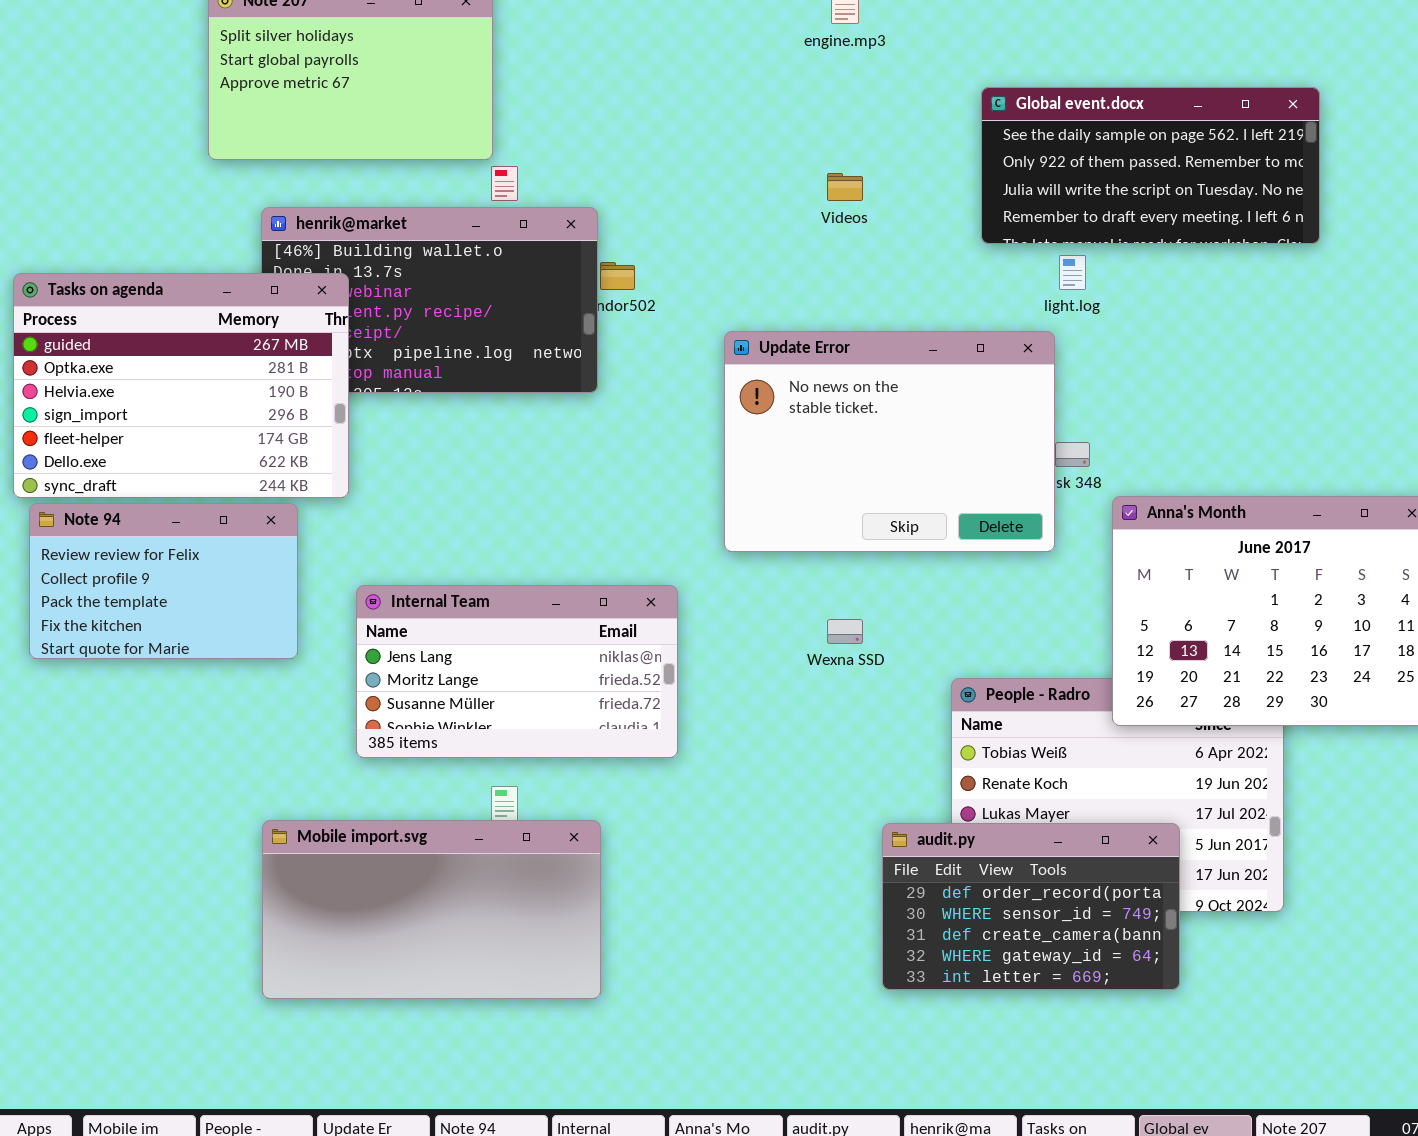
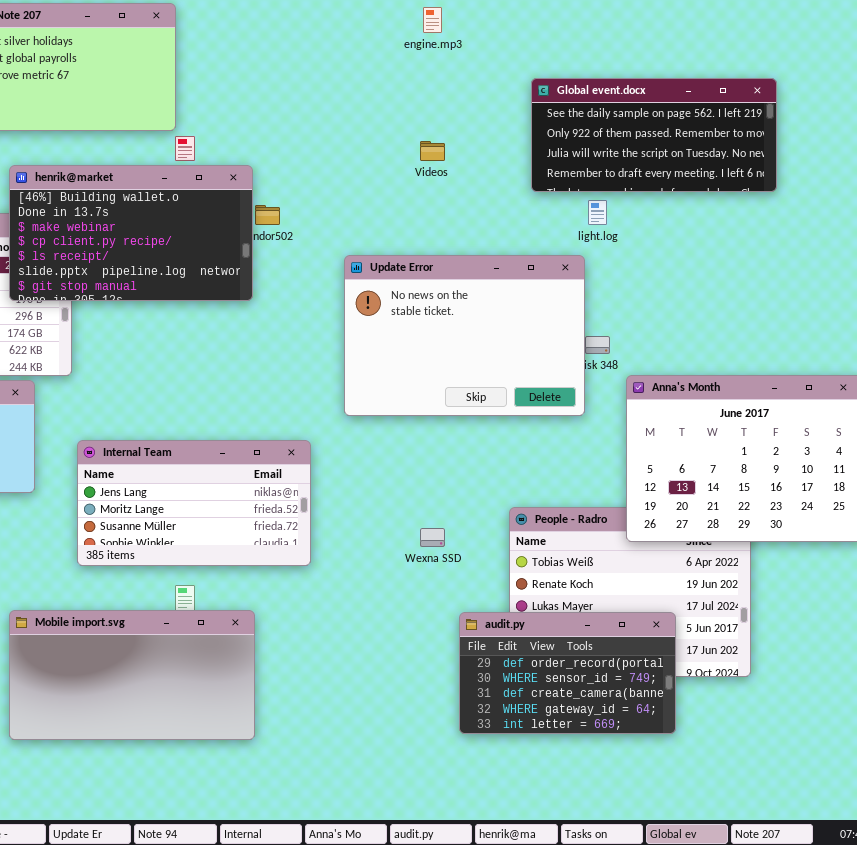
henrik@market: [261,207,598,393] -> [9,165,253,301], raised
Wexna SSD: [827,619,863,644] -> [420,528,445,547], moved

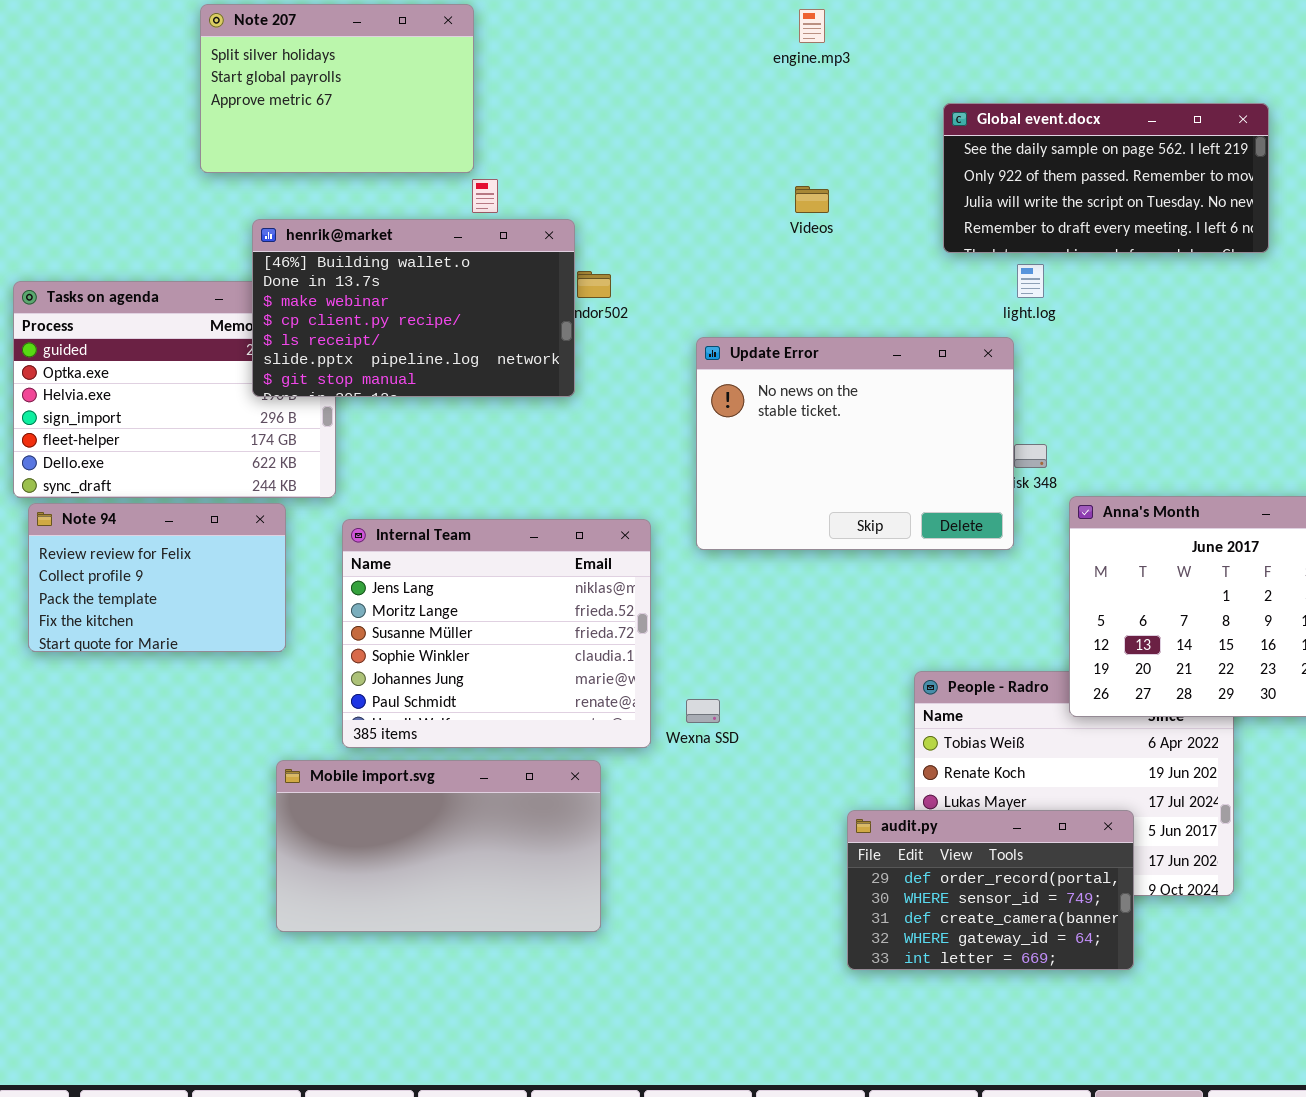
Internal Team: [77,440,311,566] -> [342,519,651,748], resized
Wexna SSD: [420,528,445,547] -> [686,699,720,723], moved
Mobile import.svg: [9,610,255,740] -> [276,760,601,932], moved

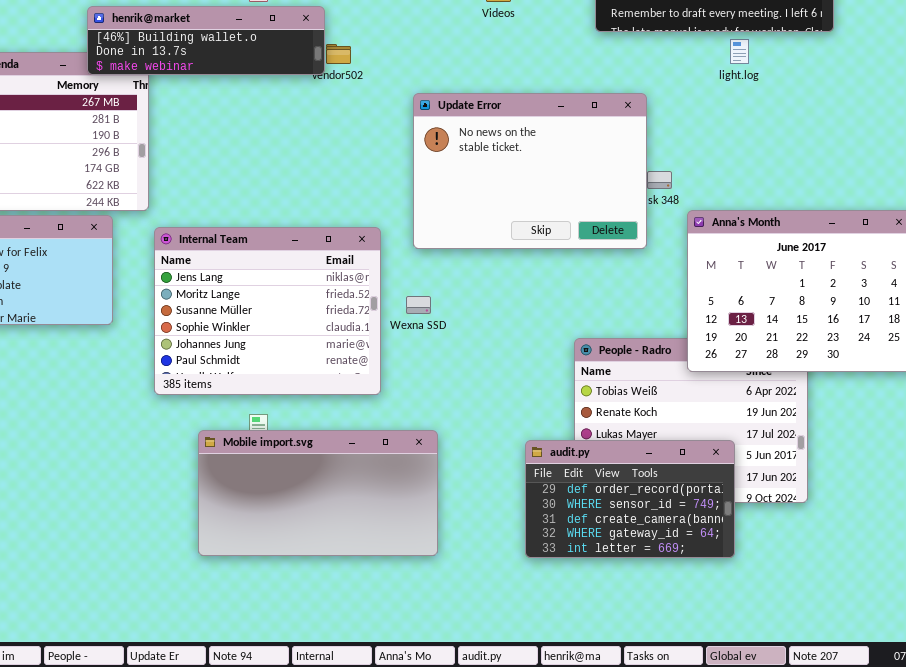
henrik@market: [252,219,575,397] -> [87,6,325,75], resized
light.log: [1017,264,1044,298] -> [730,39,749,64], moved
Wexna SSD: [686,699,720,723] -> [406,296,431,314], moved
Mobile import.svg: [276,760,601,932] -> [198,430,438,556], moved

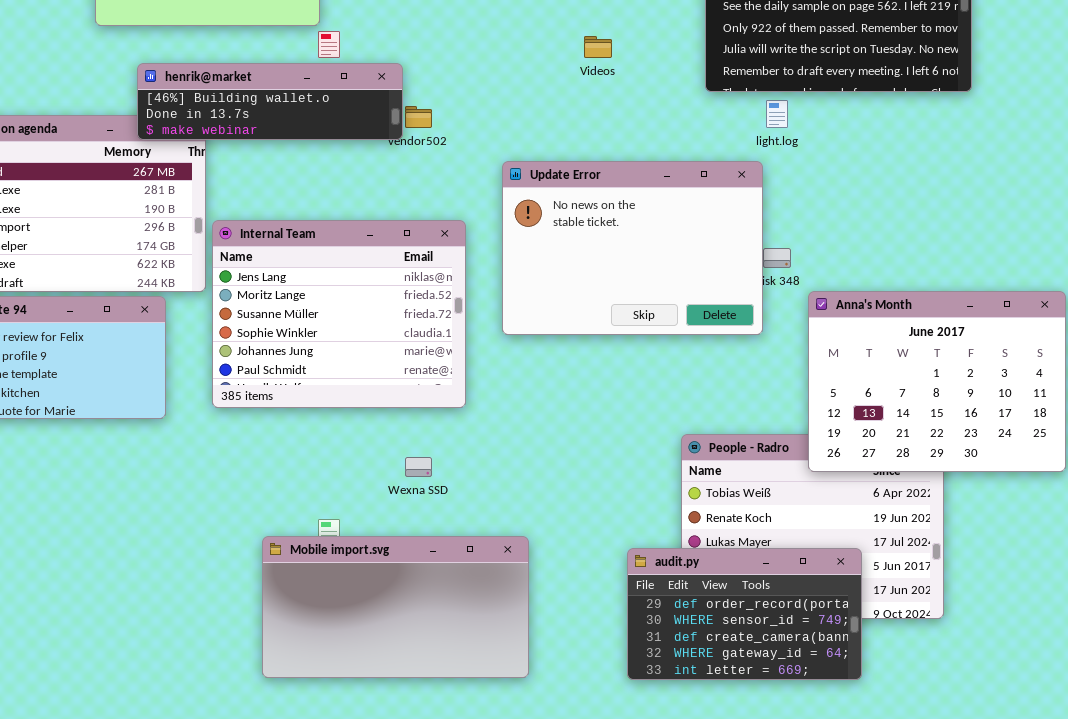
light.log: [730,39,749,64] -> [766,100,788,128], moved
Internal Team: [154,227,381,395] -> [212,220,466,408], moved
Wexna SSD: [406,296,431,314] -> [405,457,432,477], moved

